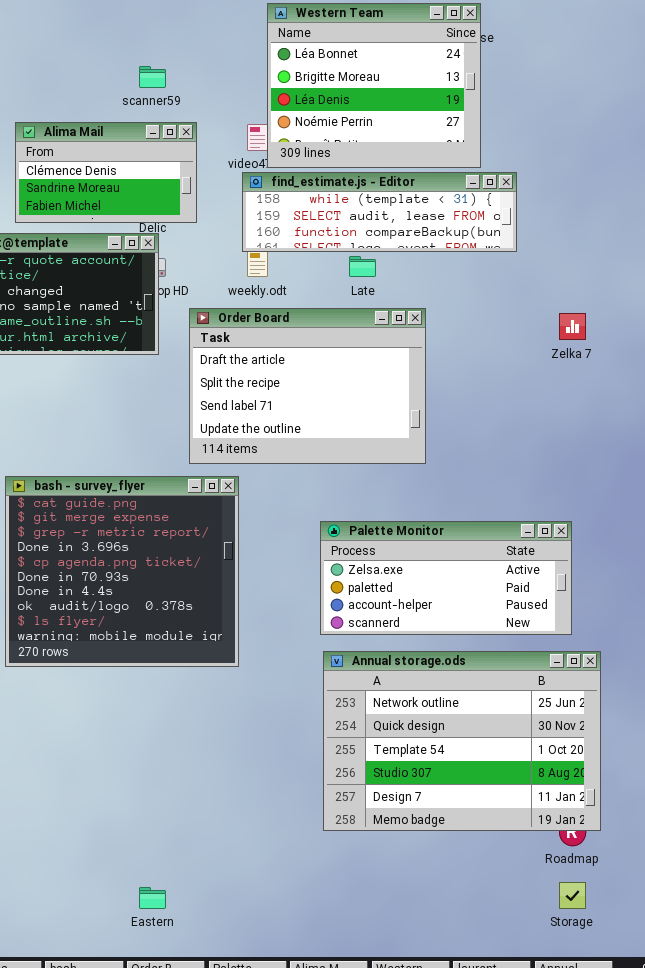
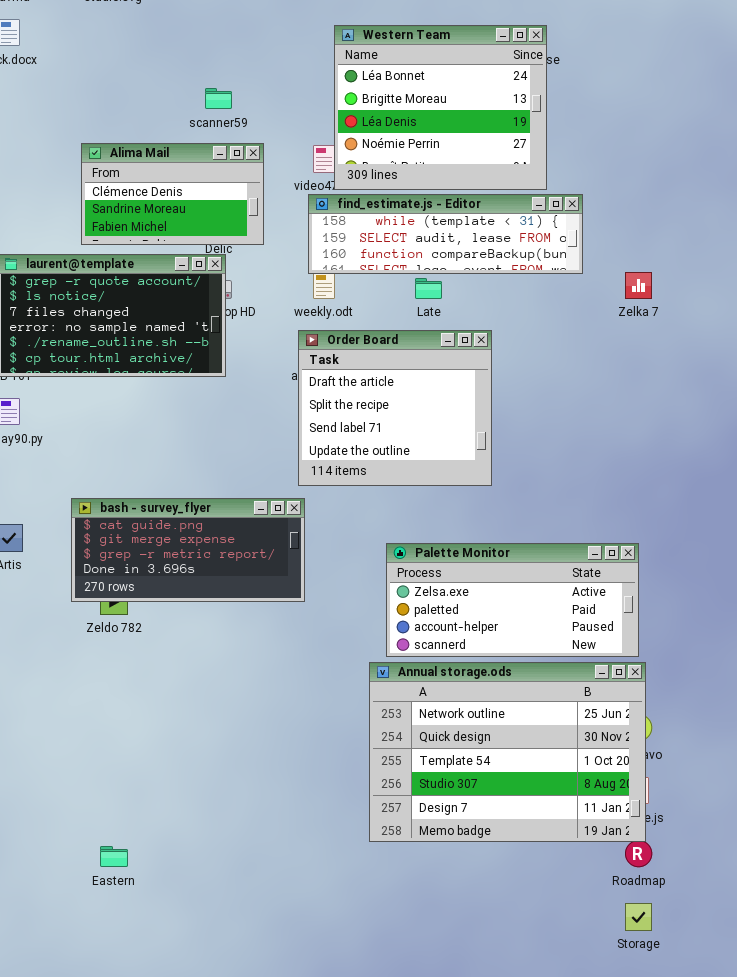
Order Board: [189,308,426,464] -> [298,330,492,486], resized
Zelka 7: [559,313,586,340] -> [625,272,652,299], moved
bash - survey_flyer: [5,476,239,667] -> [71,498,305,602], resized
Annual storage.ods: [323,651,601,831] -> [369,662,646,842], moved
Eastern: [139,887,166,909] -> [100,846,128,867], moved

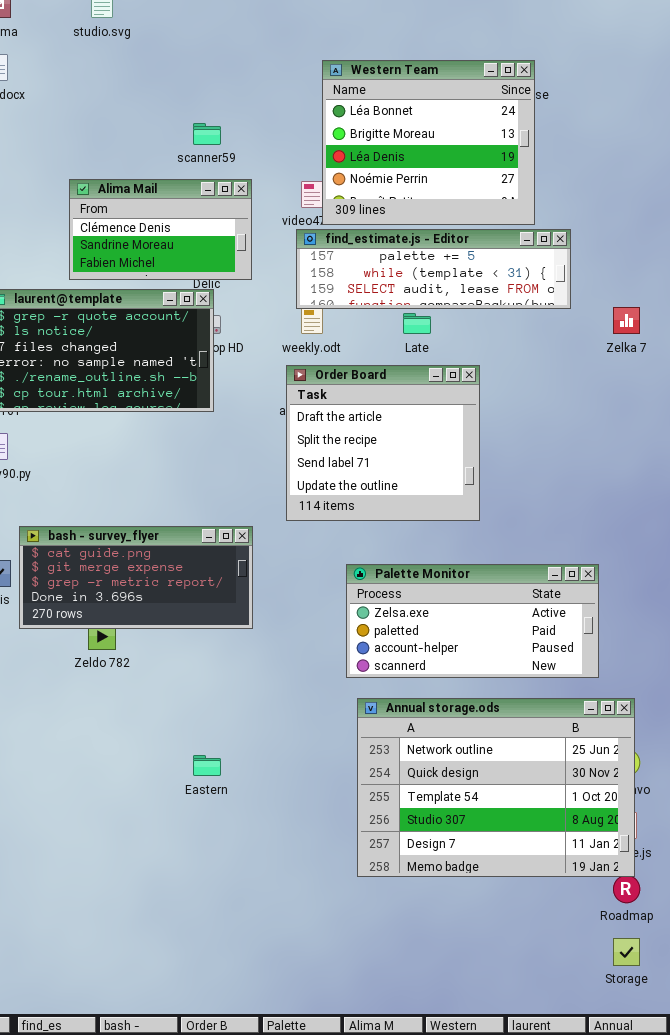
find_estimate.js - Editor: [308,194,583,274] -> [296,229,571,309], scrolled up 1 row
bash - survey_flyer: [71,498,305,602] -> [19,526,253,629], moved
Palette Monitor: [386,543,639,657] -> [346,564,599,678], moved
Eastern: [100,846,128,867] -> [193,755,221,776], moved

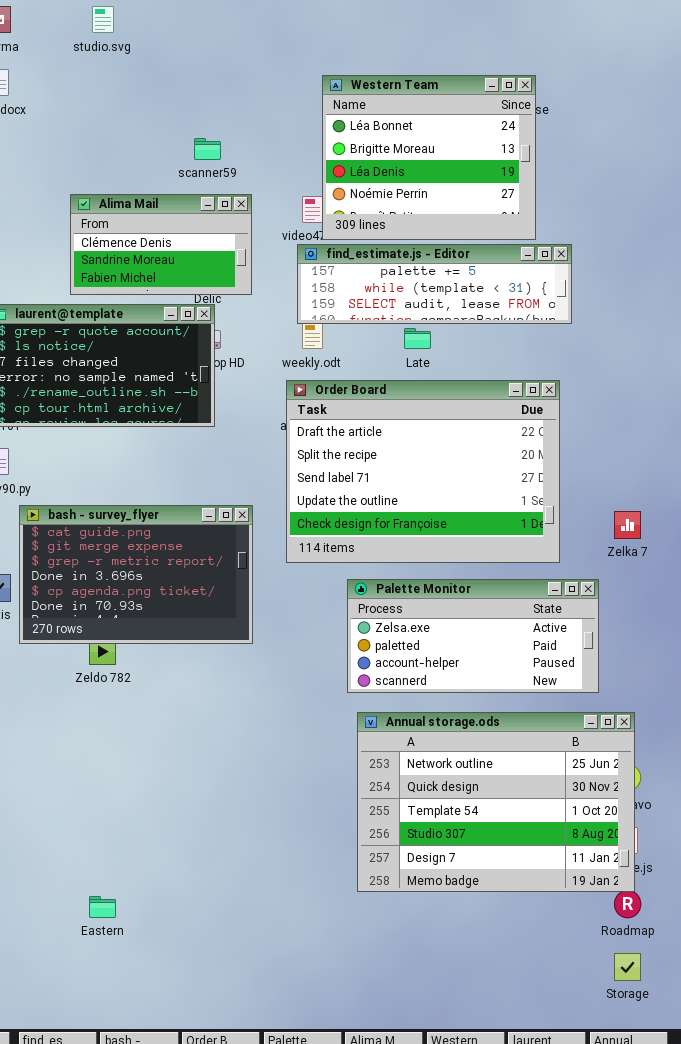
Zelka 7: [613,307,640,334] -> [614,511,641,539], moved
Order Board: [286,365,480,521] -> [286,380,560,563], resized
bash - survey_flyer: [19,526,253,629] -> [19,505,253,644], resized
Eastern: [193,755,221,776] -> [89,896,116,918], moved

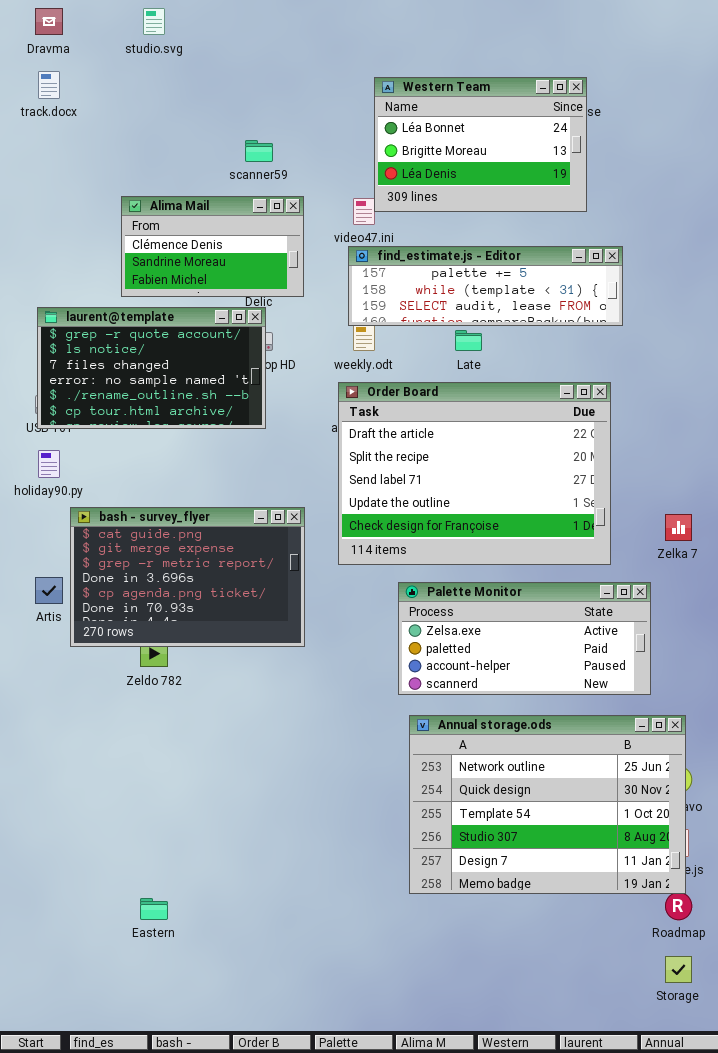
Western Team: [322,75,536,240] -> [374,77,587,212], resized

